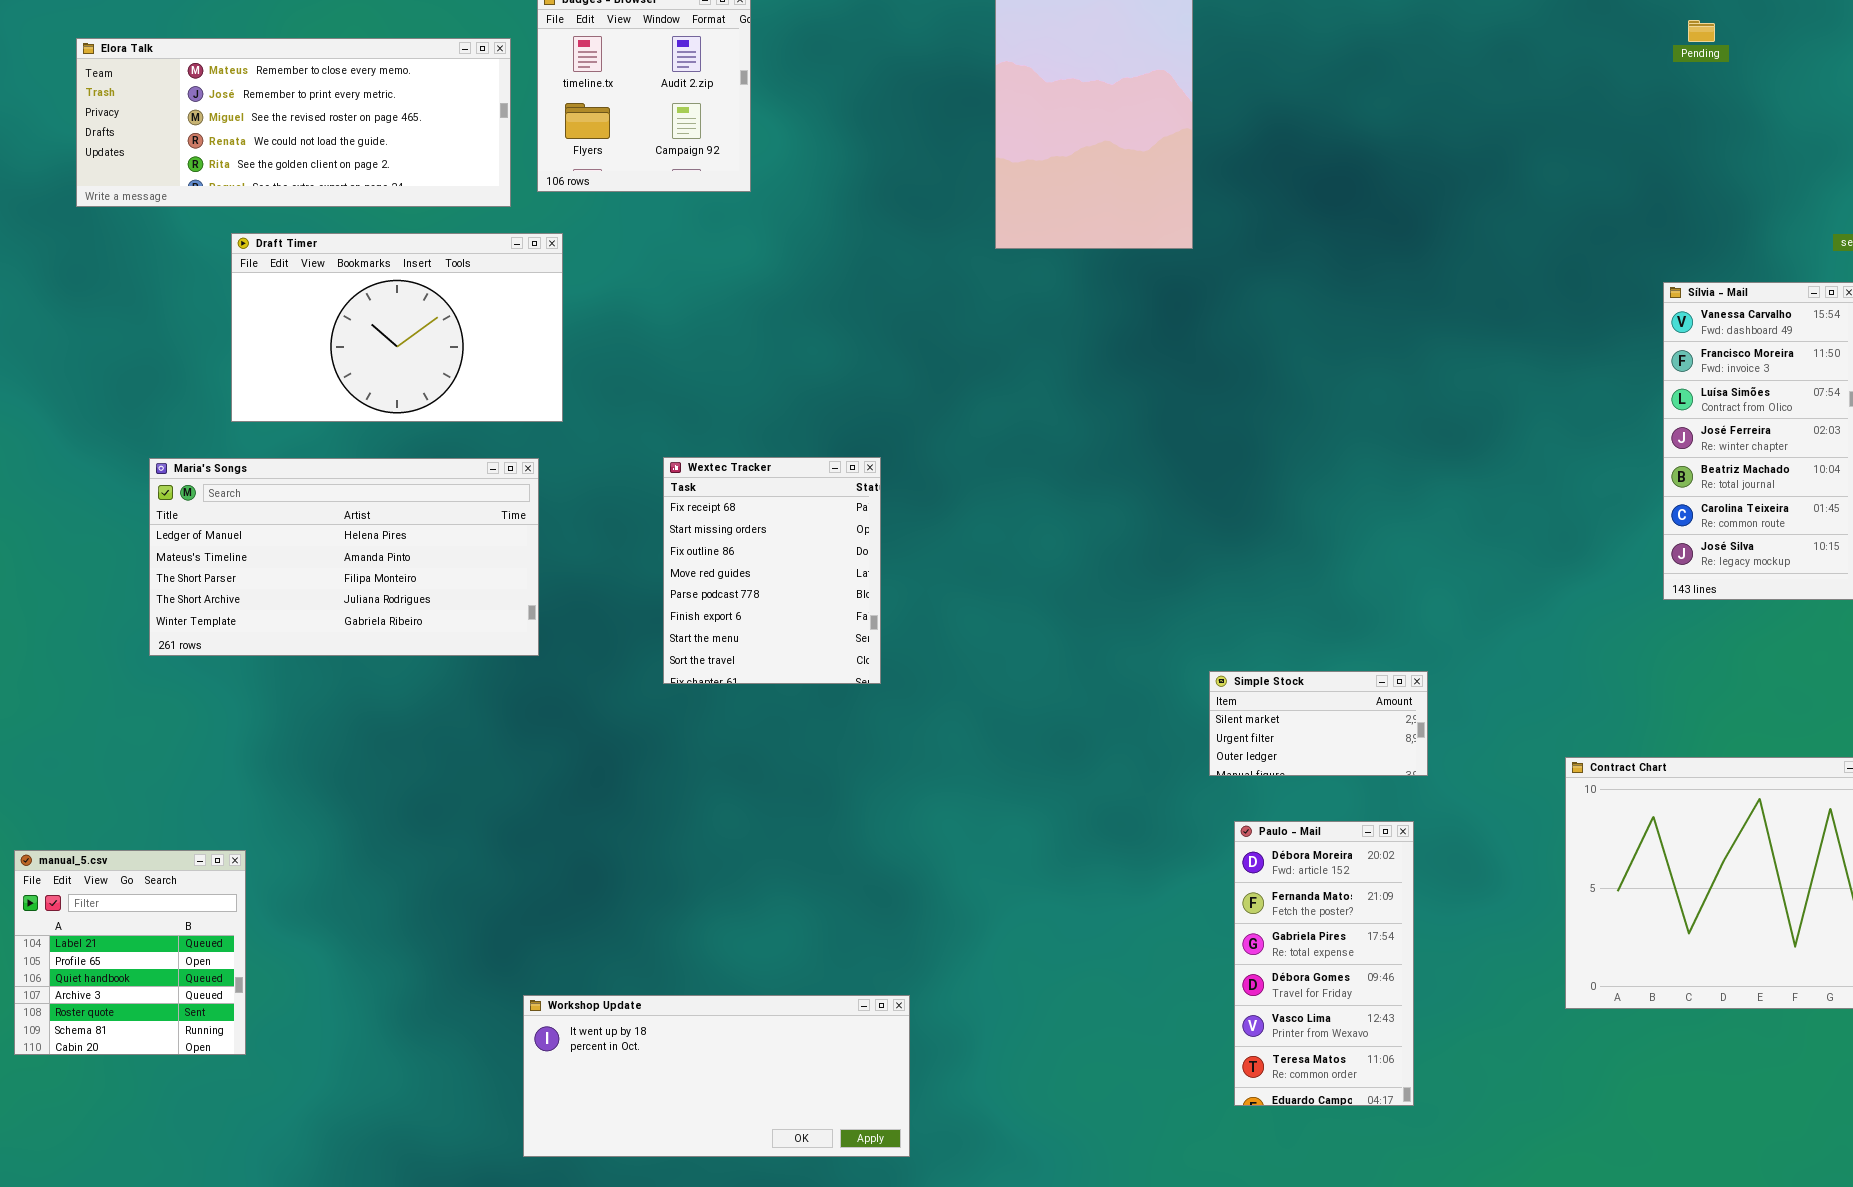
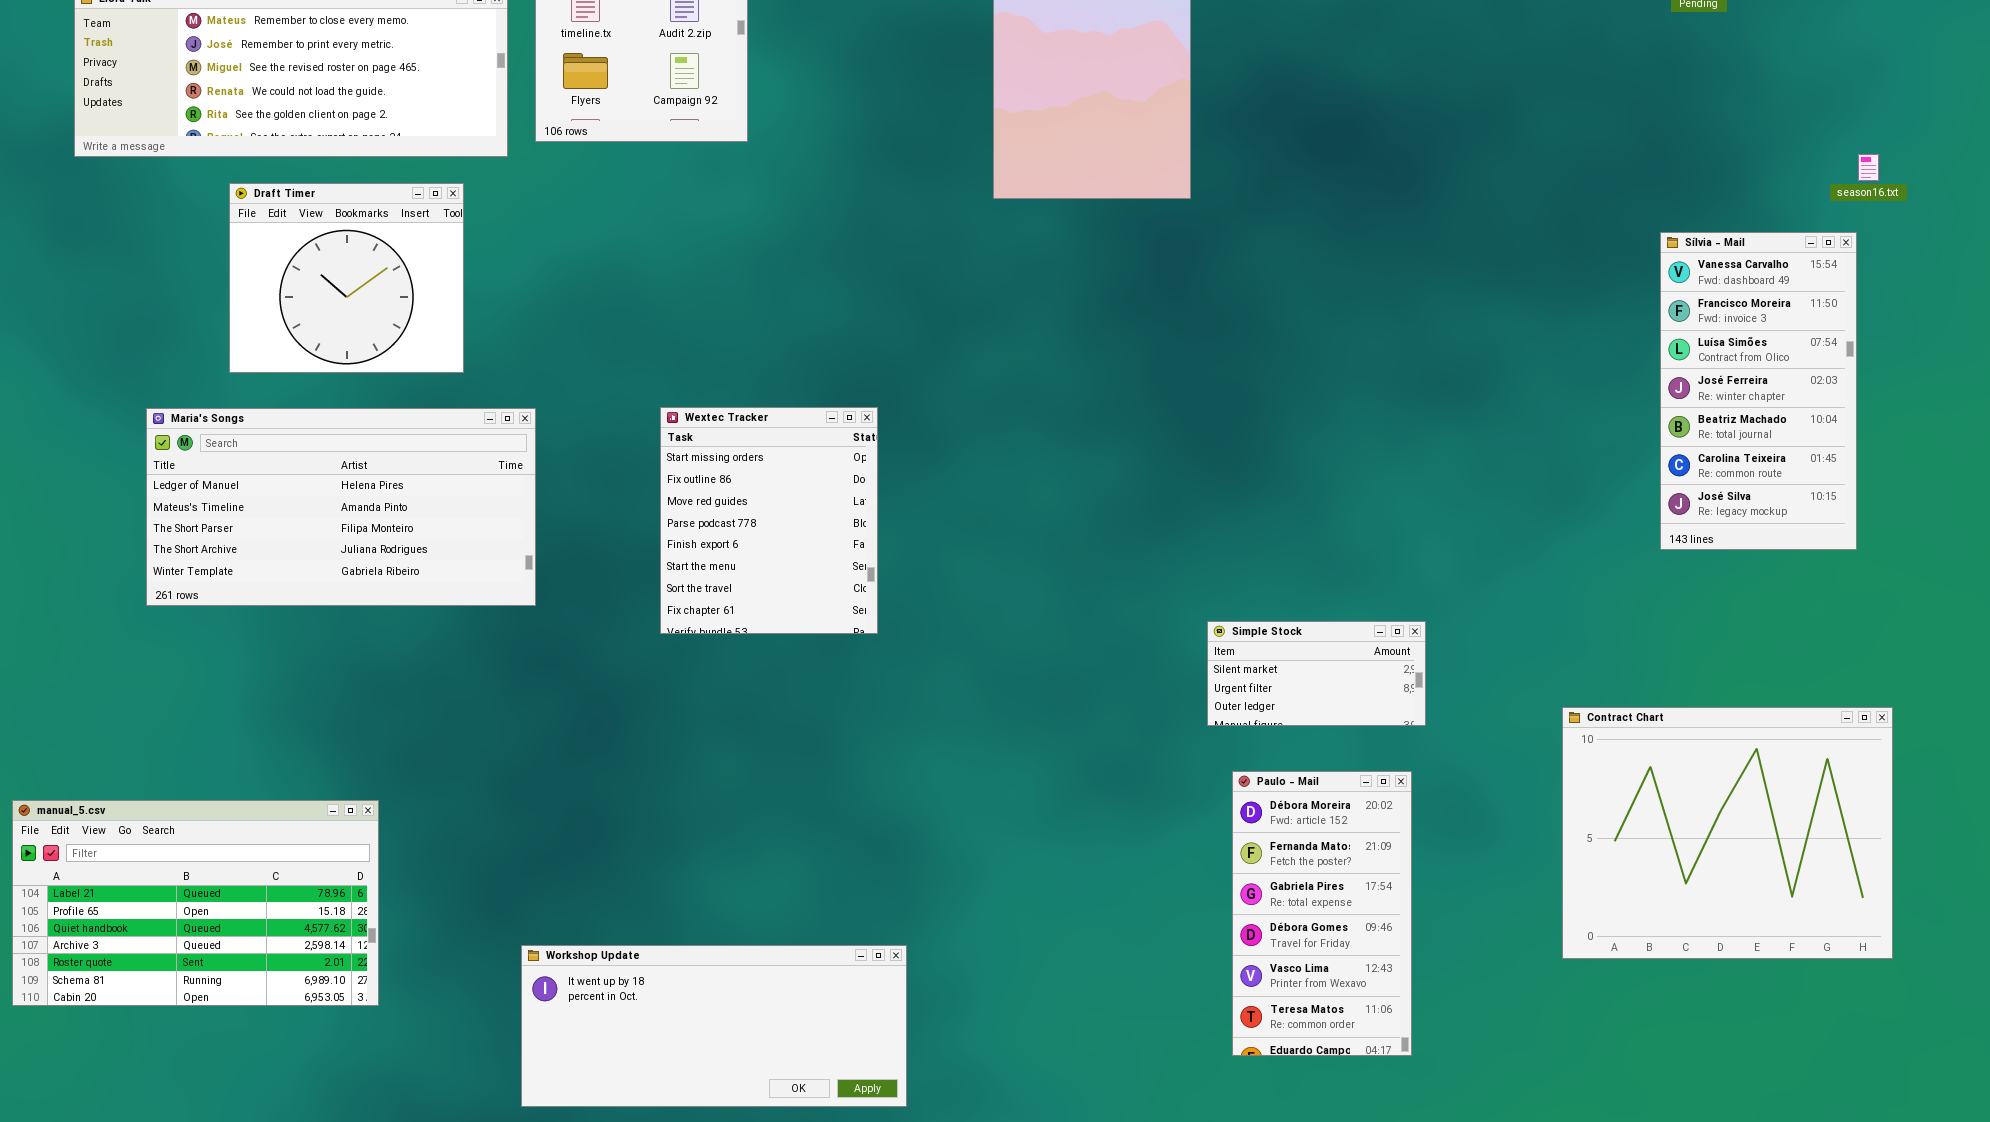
Draft Timer: [231,233,563,422] -> [229,183,464,373], resized
Wextec Tracker: [663,457,881,684] -> [660,407,878,634], scrolled down 1 row
manual_5.csv: [14,850,246,1055] -> [12,800,379,1006], resized

